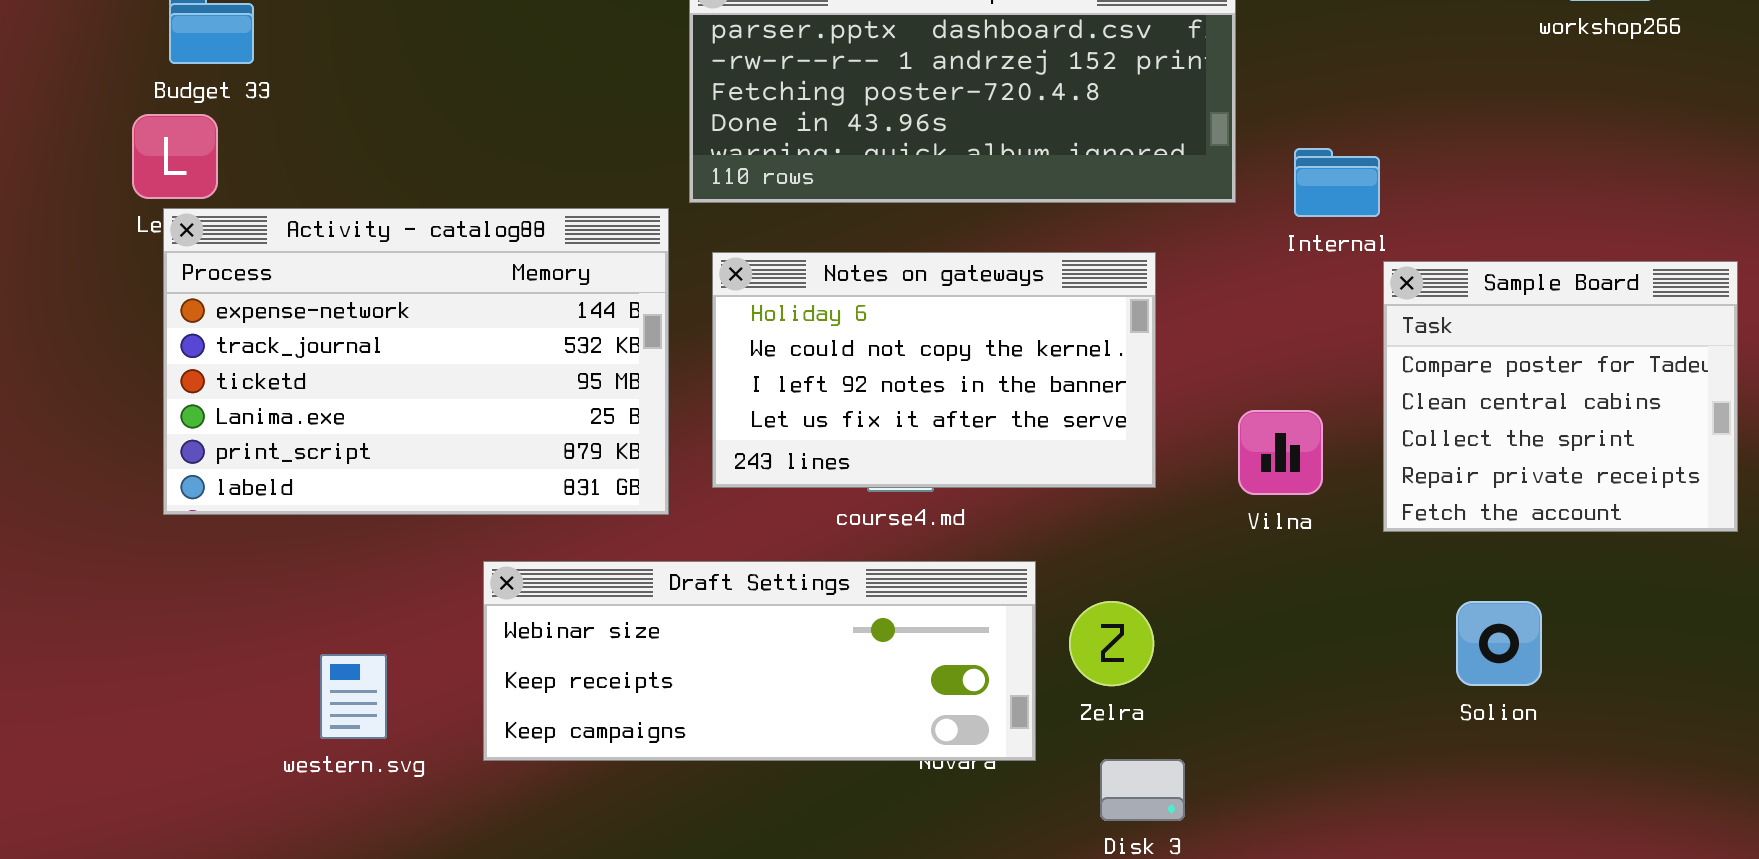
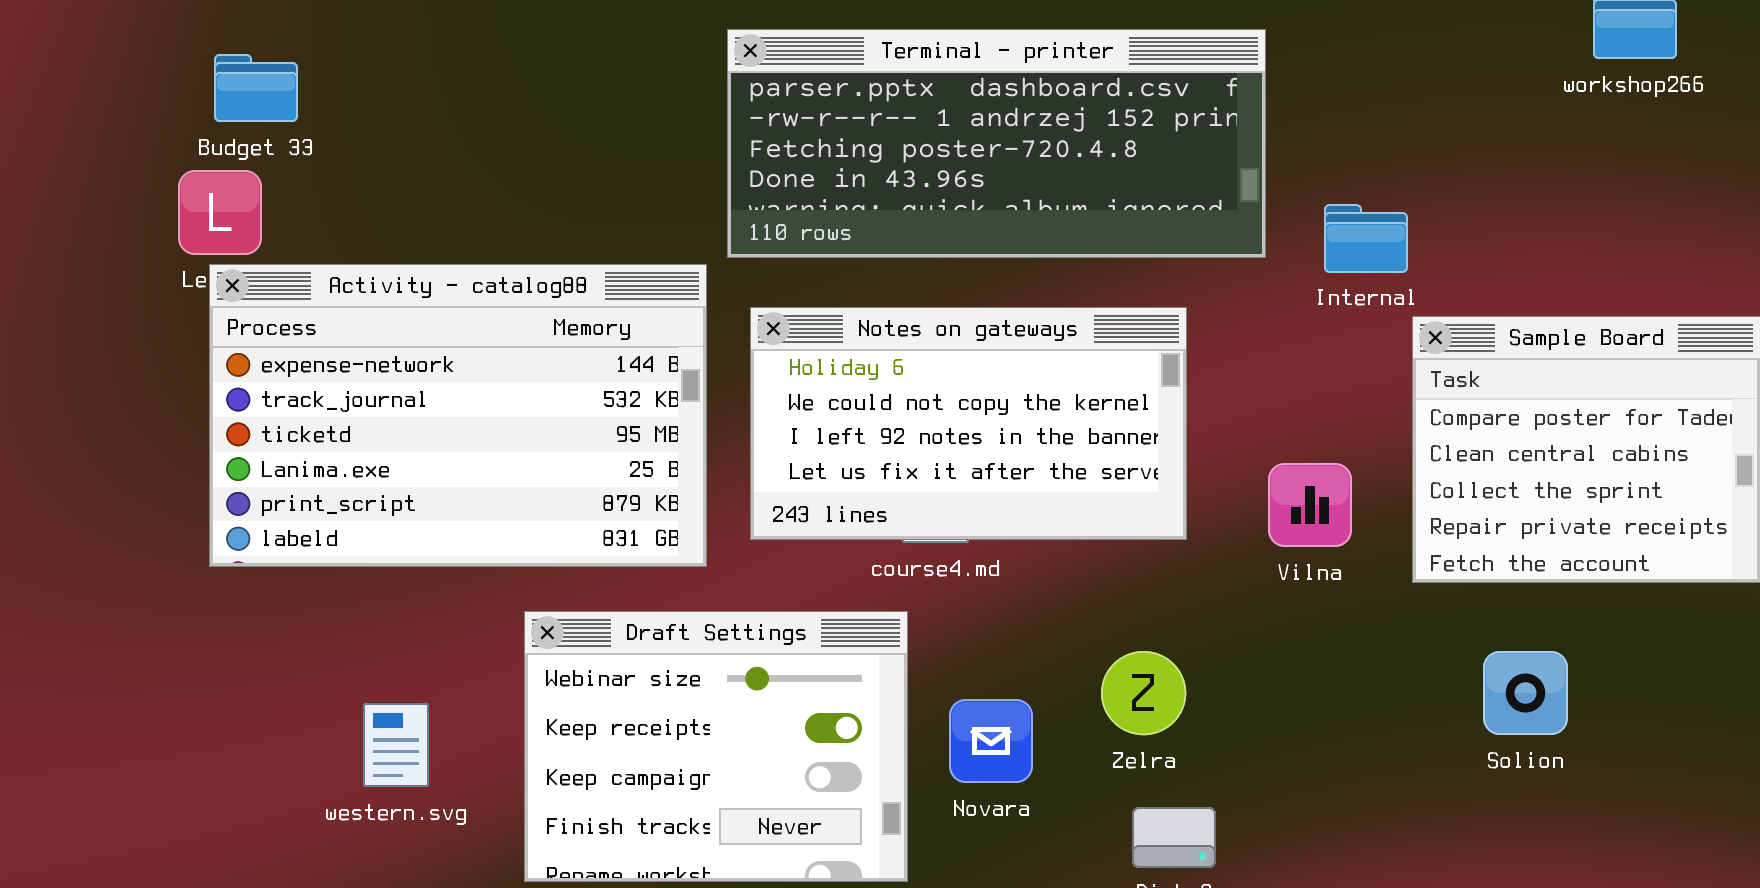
Draft Settings: [483,561,1036,761] -> [524,611,908,882], resized

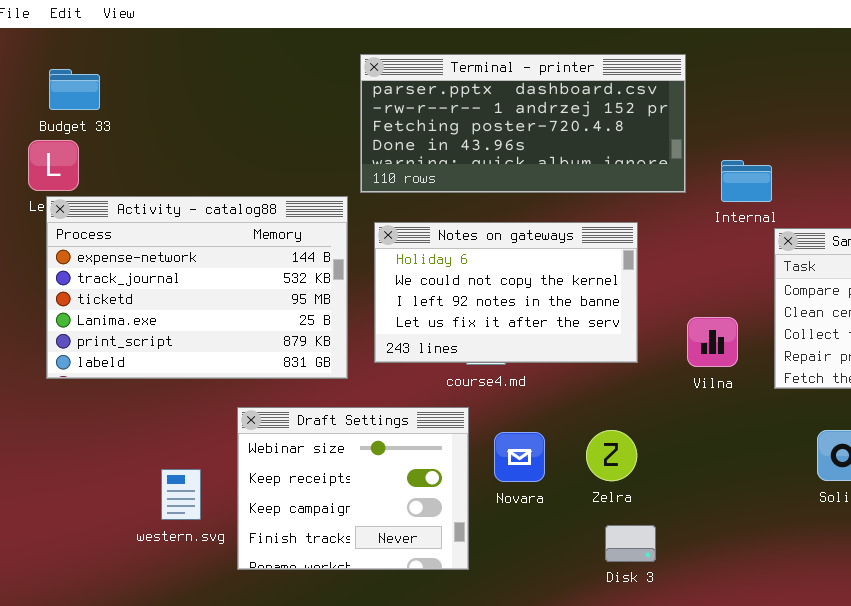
Novara: [949,699,1033,783] -> [494,432,545,482], moved
western.svg: [363,703,429,787] -> [161,469,201,520], moved

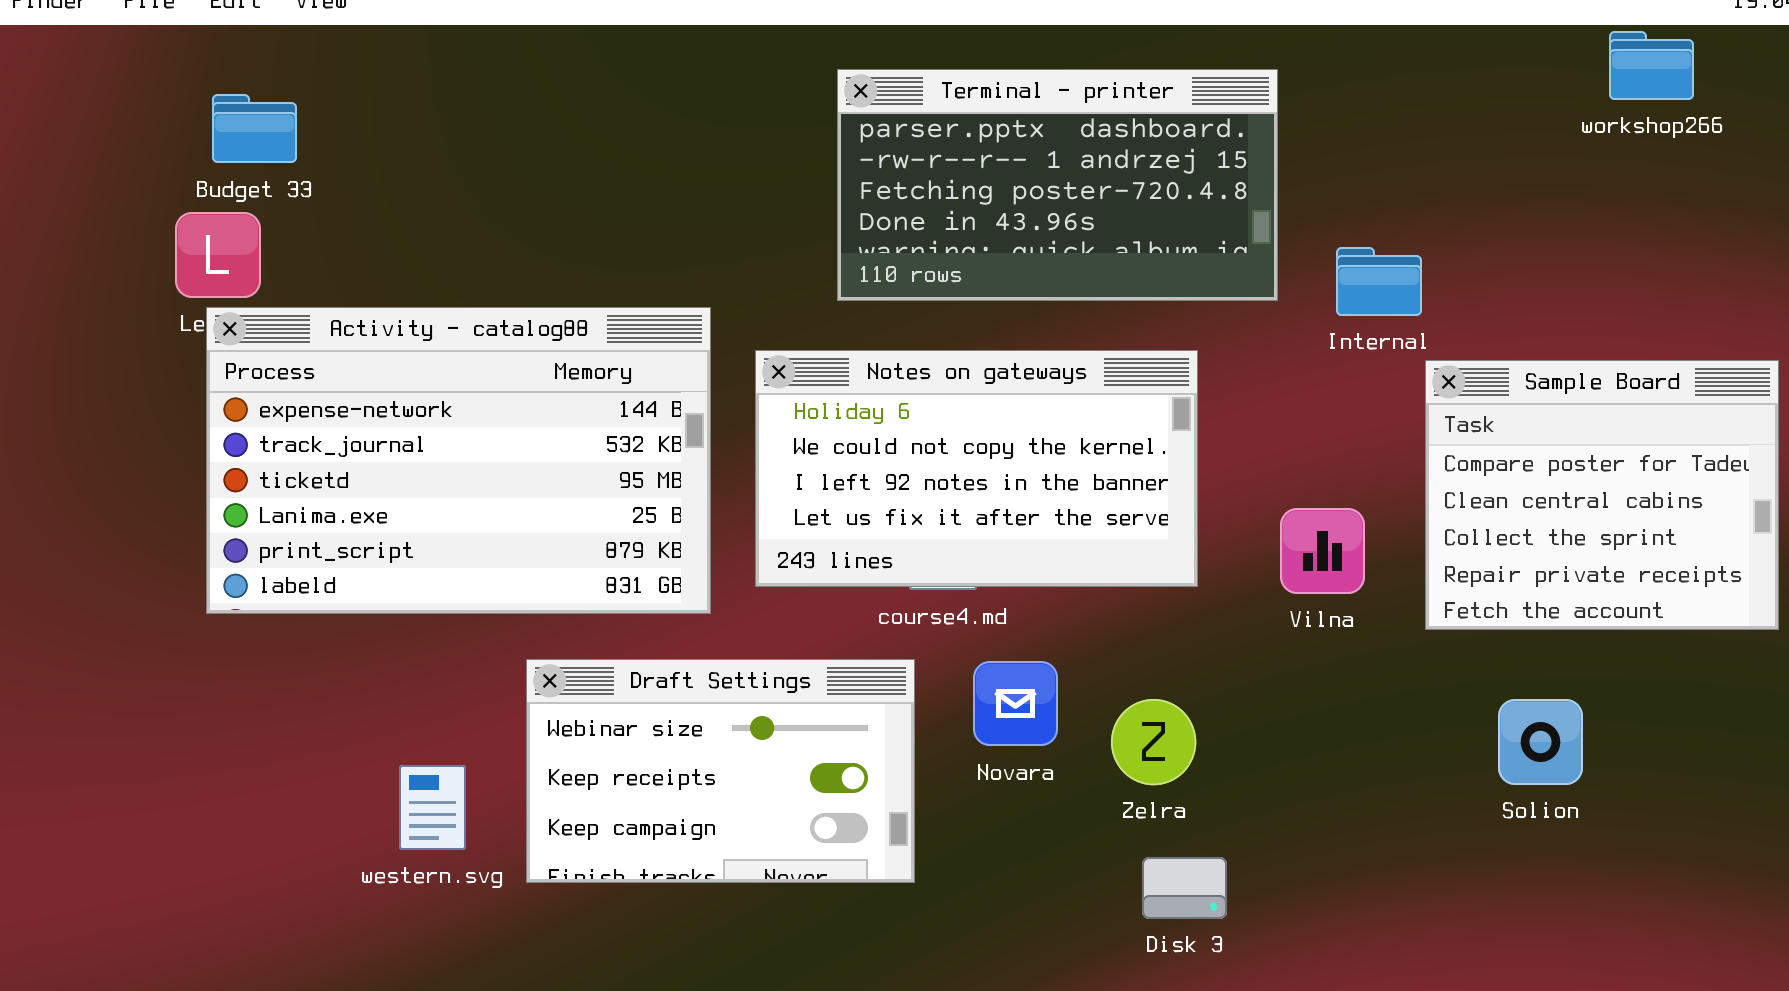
Terminal - printer: [360,54,686,193] -> [837,69,1278,301], resized
Draft Settings: [237,407,469,570] -> [526,659,915,883], resized
Novara: [494,432,545,482] -> [973,661,1058,746], moved

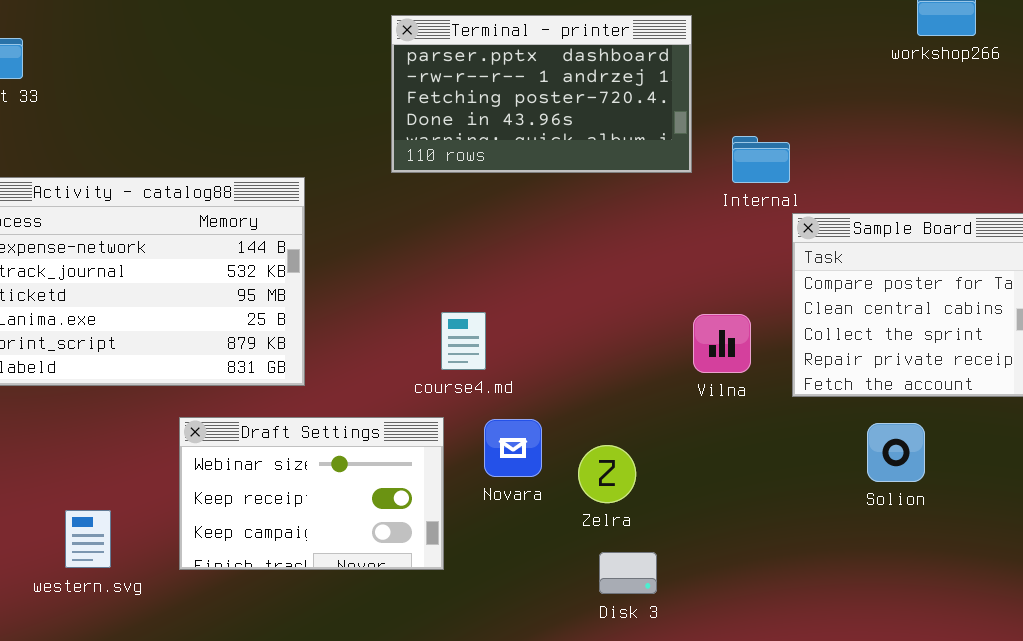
Notes on gateways: [755,350,1198,587] -> none, closed
Solion: [1498,699,1583,785] -> [867,423,925,482], moved
western.svg: [399,765,466,850] -> [65,510,111,568], moved

